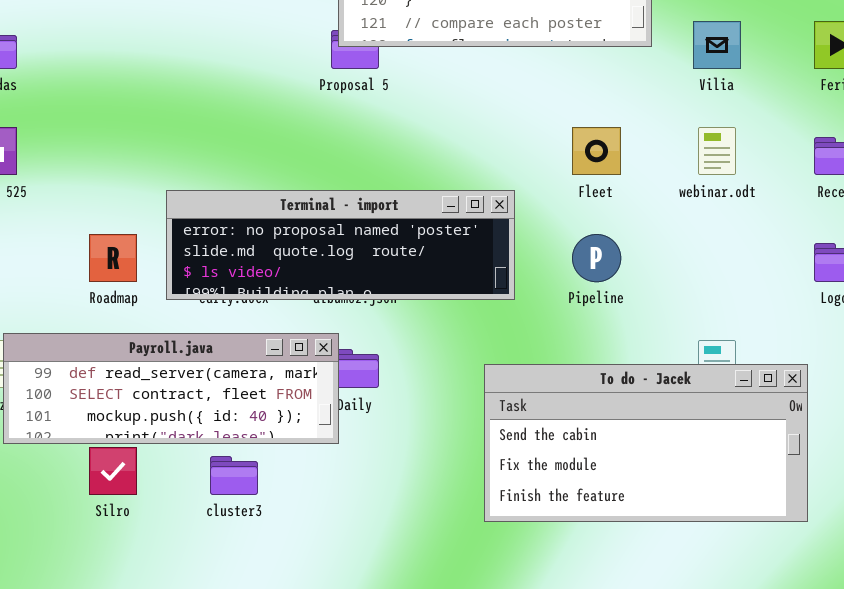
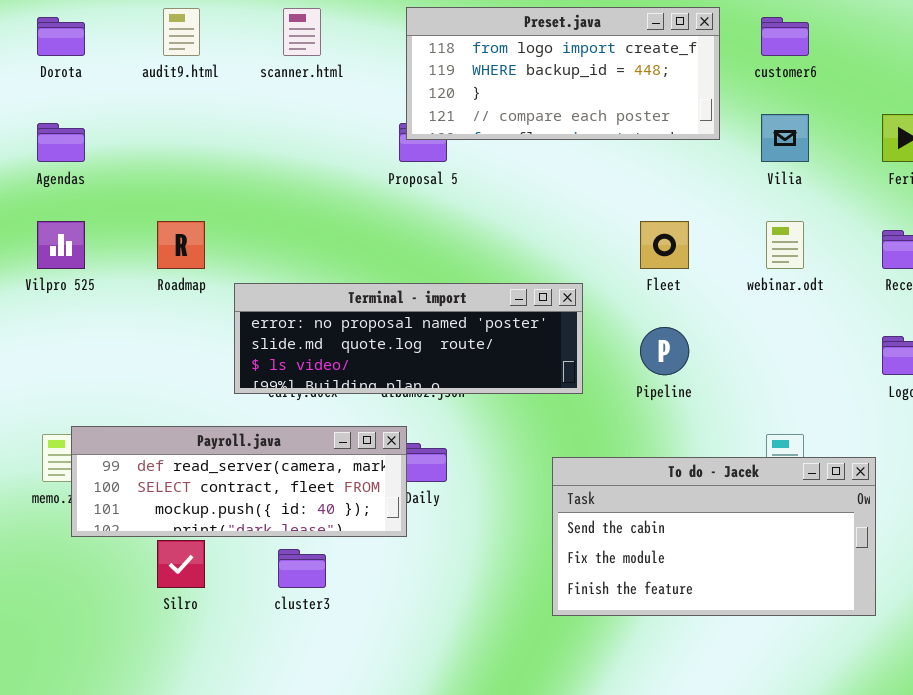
Roadmap: [89,234,137,282] -> [157,221,205,269], moved

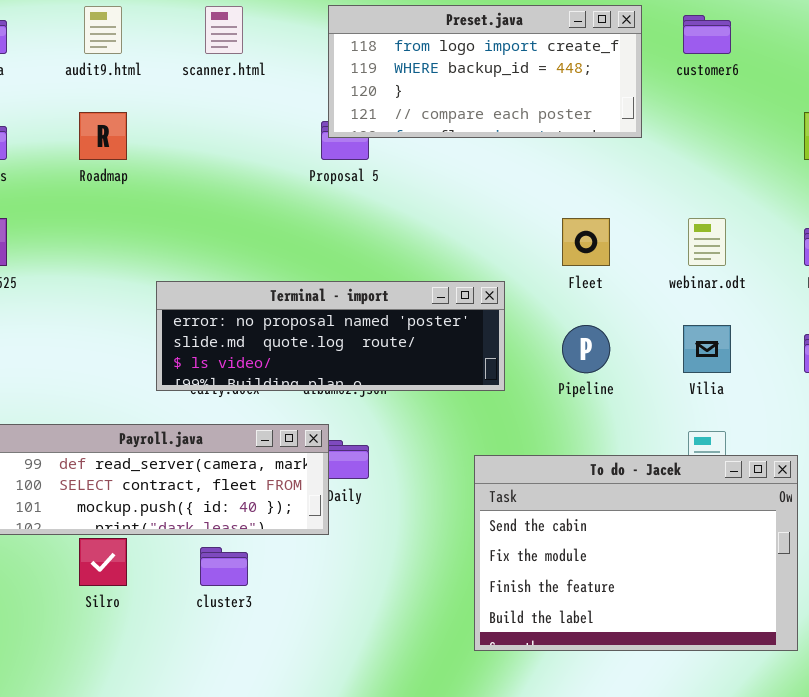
Vilia: [761,114,809,162] -> [683,325,731,373], moved
Roadmap: [157,221,205,269] -> [79,112,127,160], moved
To do - Jacek: [552,457,876,616] -> [474,455,798,651], resized

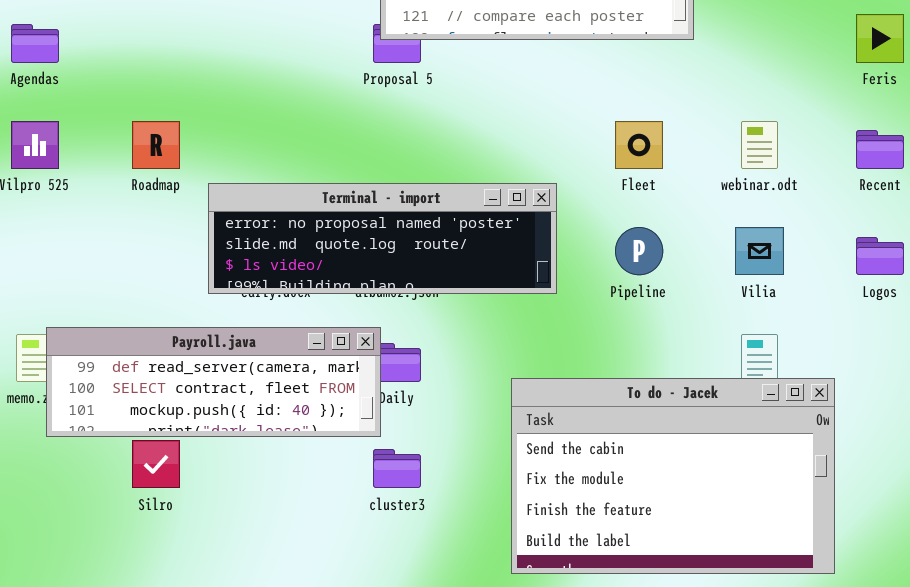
Roadmap: [79,112,127,160] -> [132,121,180,169], moved
To do - Jacek: [474,455,798,651] -> [511,378,835,574], moved
cluster3: [200,547,248,586] -> [373,449,421,488], moved

